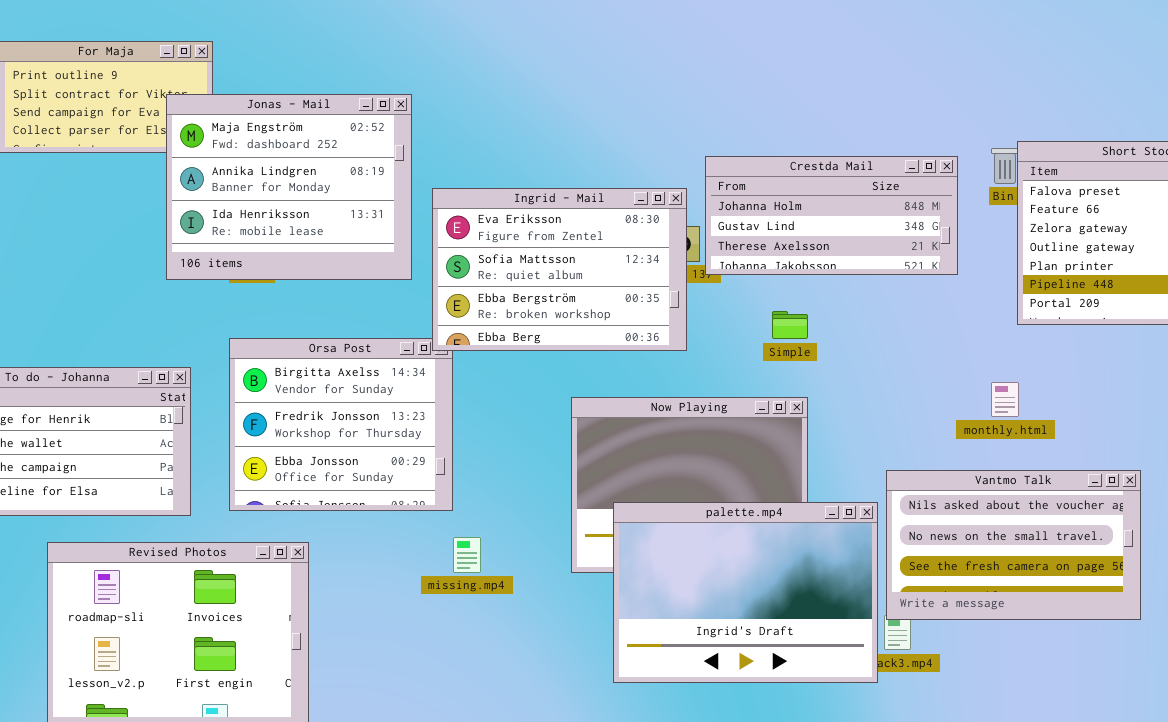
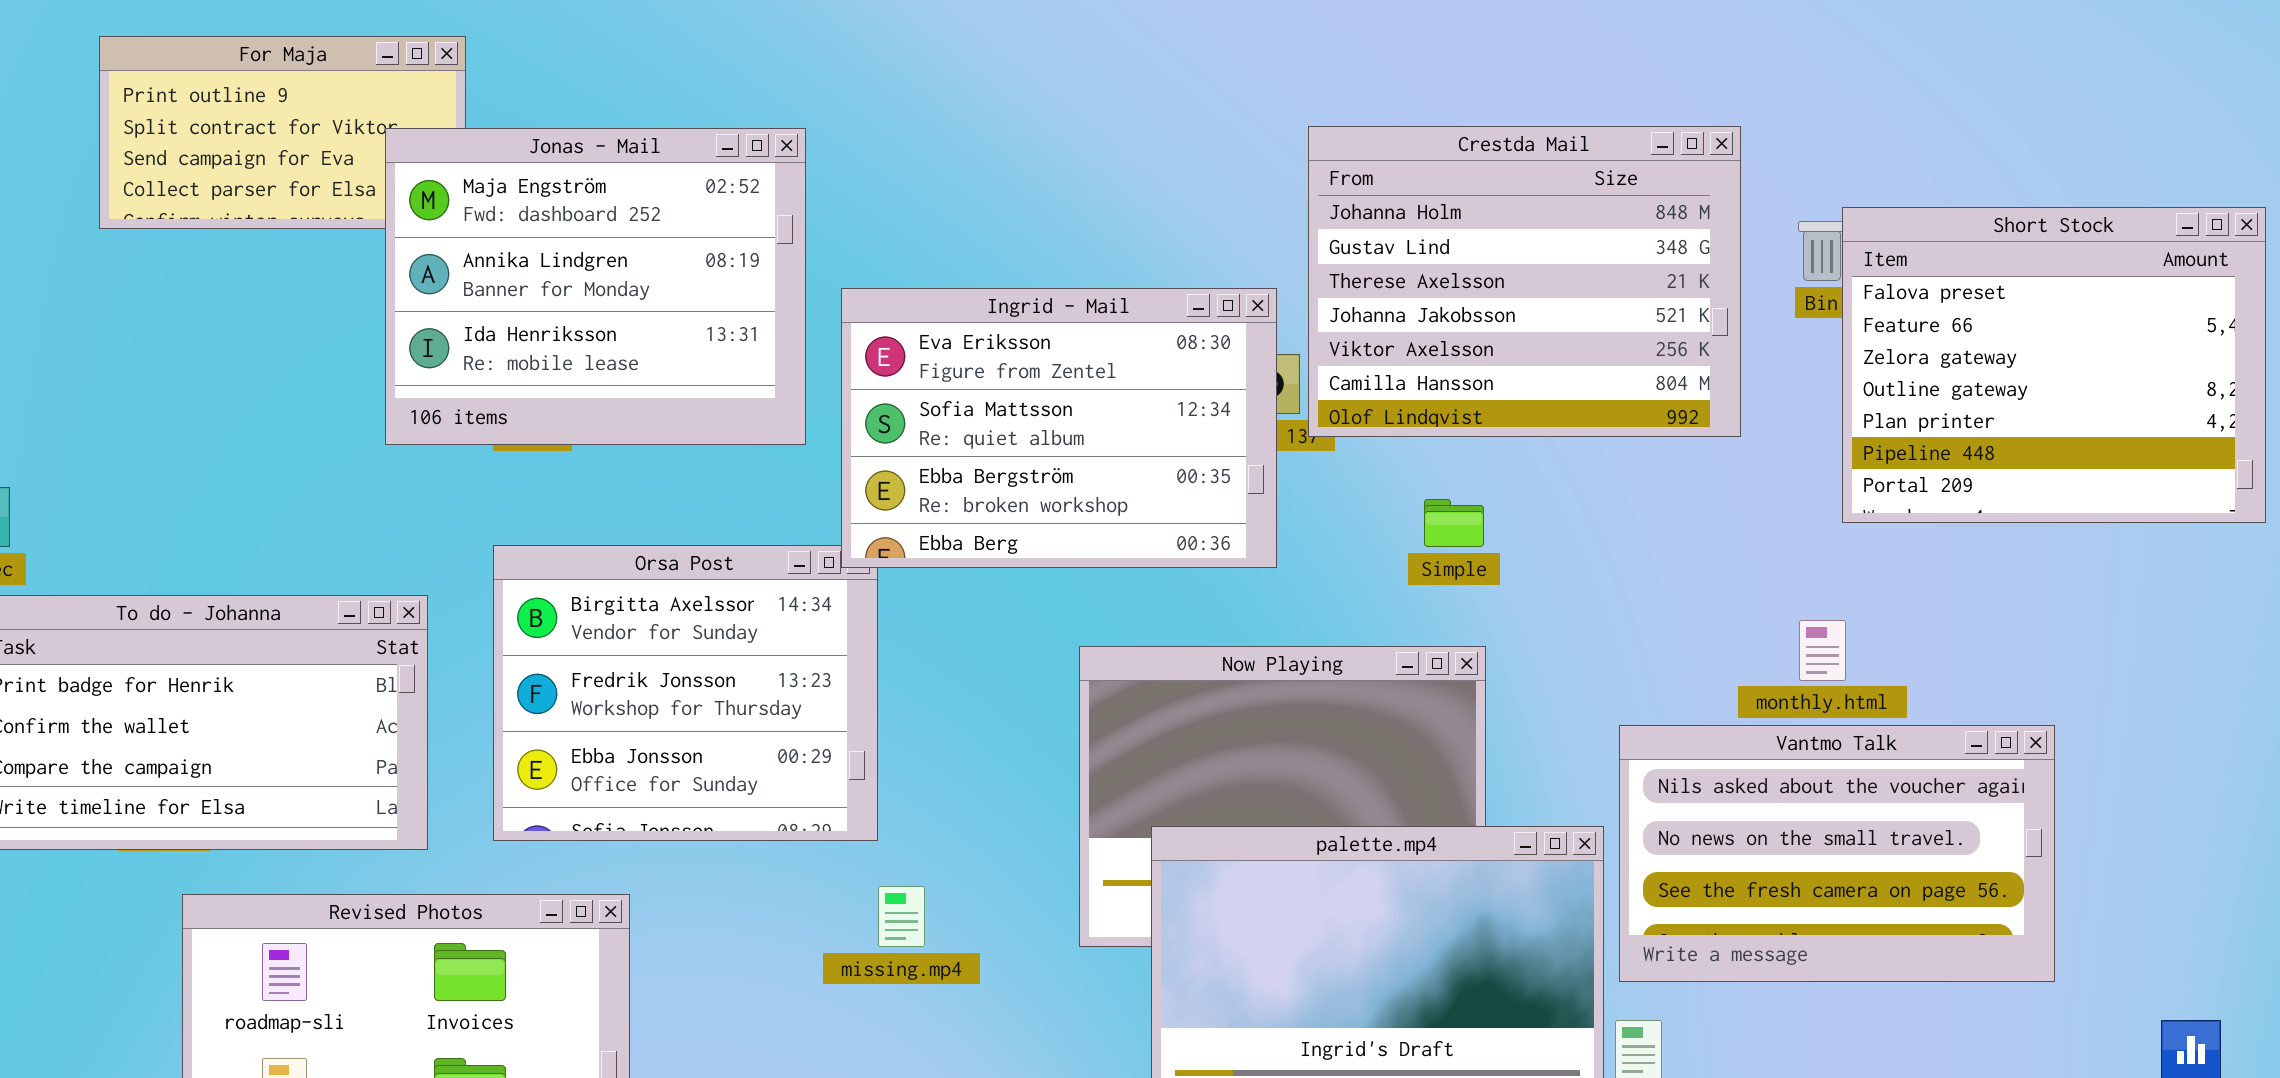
Crestda Mail: [705,156,958,275] -> [1308,126,1741,437], resized
Vantmo Talk: [886,470,1141,620] -> [1619,725,2055,982], moved

